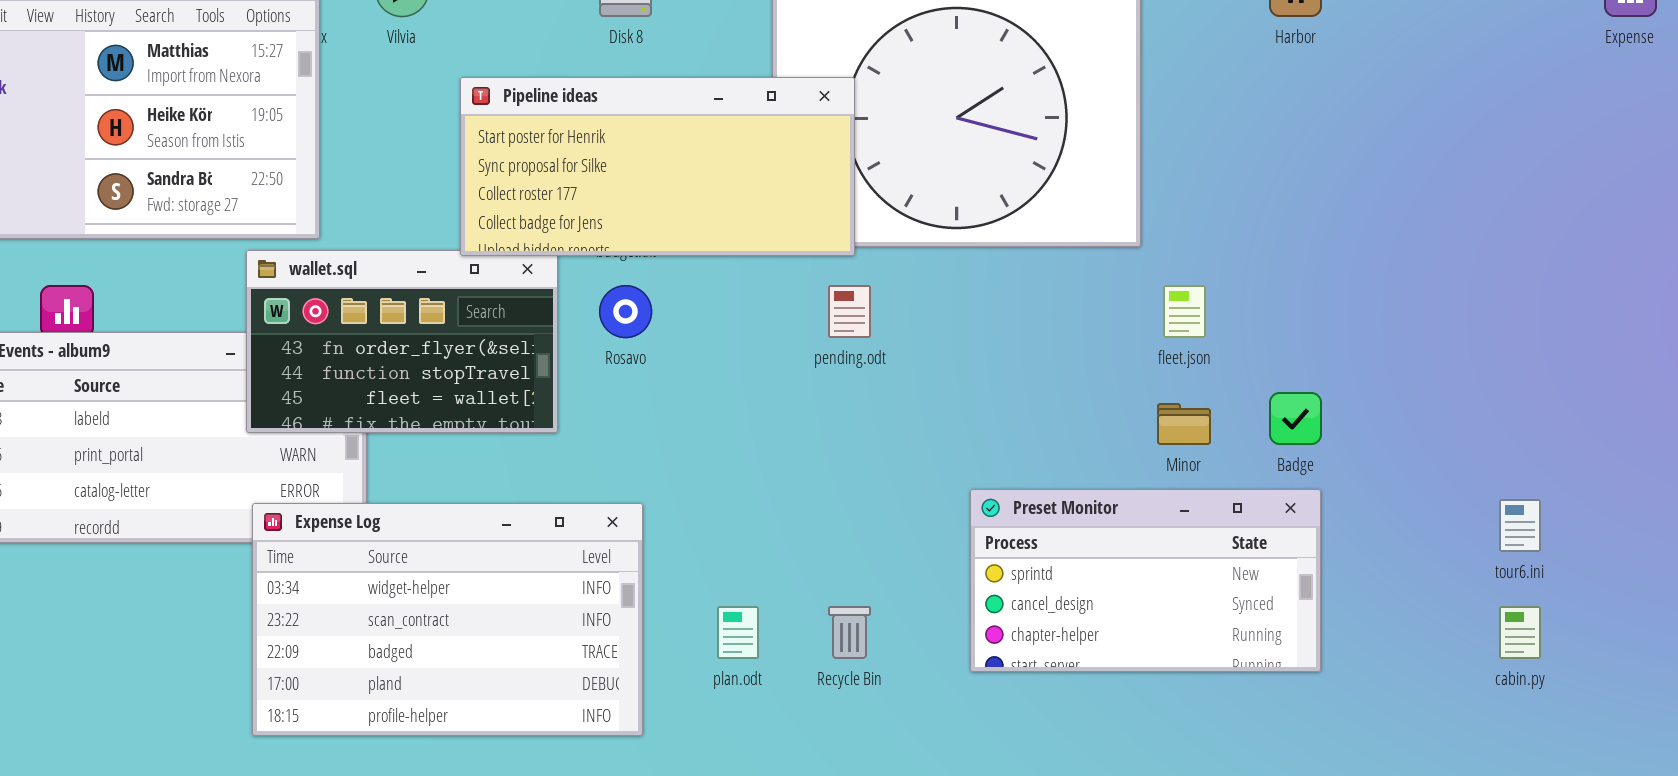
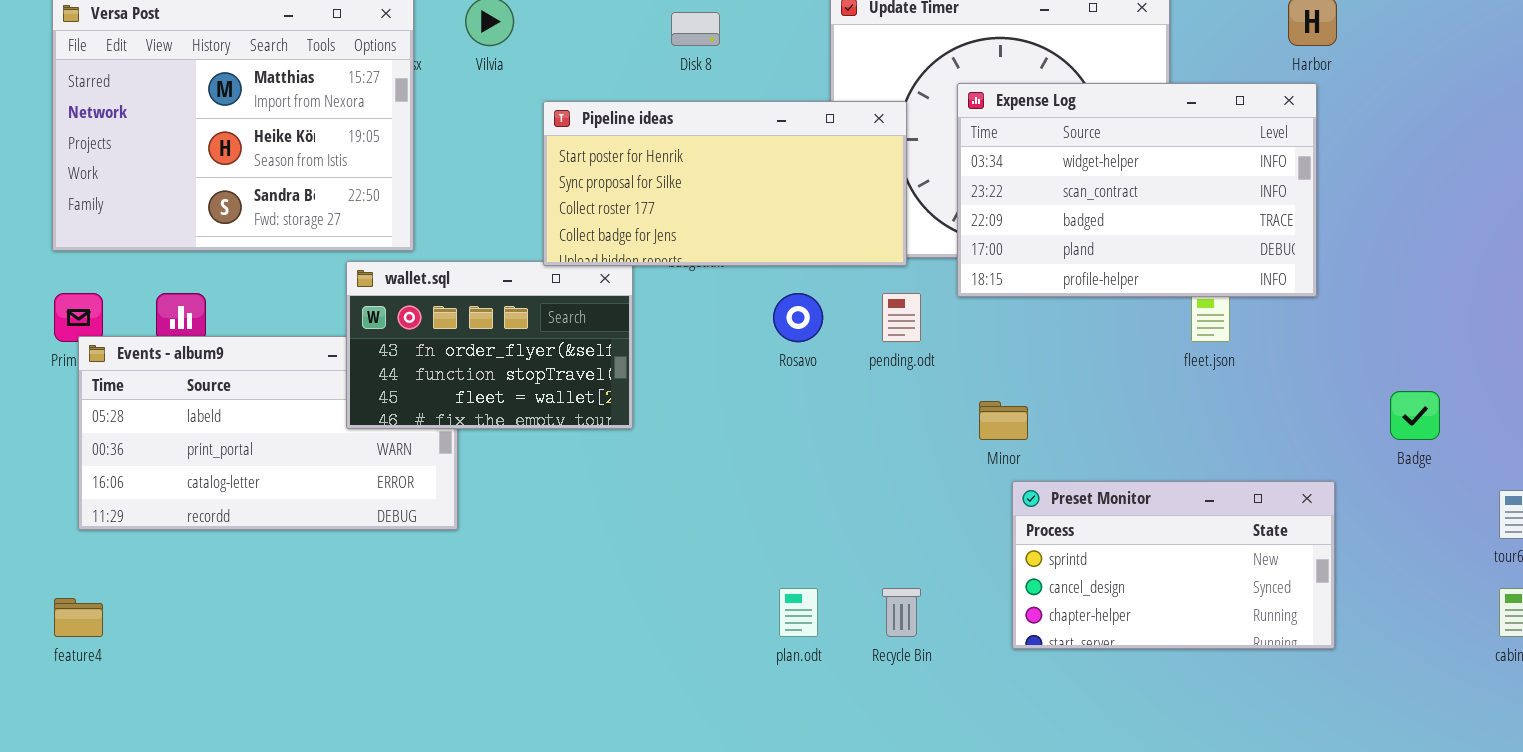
Rosavo: [599,285,652,338] -> [773,293,823,342], moved
Badge: [1269,392,1322,445] -> [1390,391,1440,440], moved
Minor: [1157,403,1211,445] -> [979,401,1028,440], moved
Expense Log: [252,503,643,736] -> [957,83,1317,297], moved

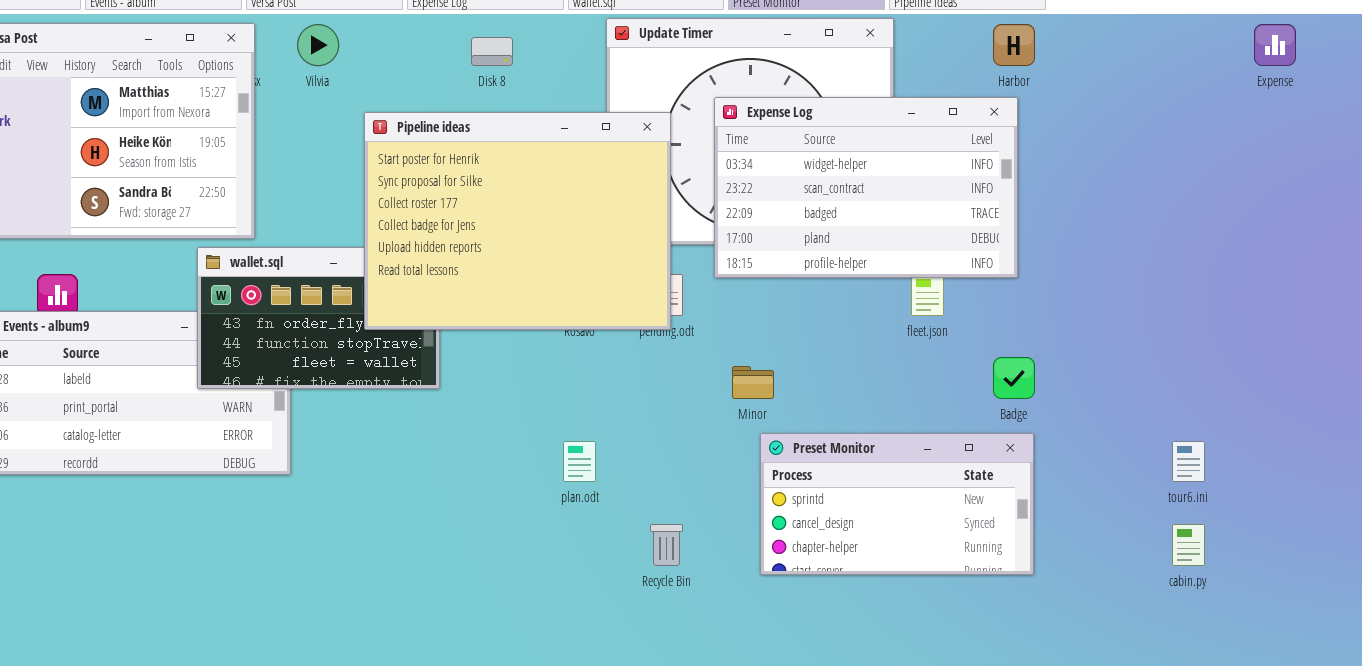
Pipeline ideas: [543,101,907,266] -> [364,112,671,330], resized
Badge: [1390,391,1440,440] -> [993,357,1035,399], moved
plan.odt: [779,588,818,637] -> [563,441,596,482], moved

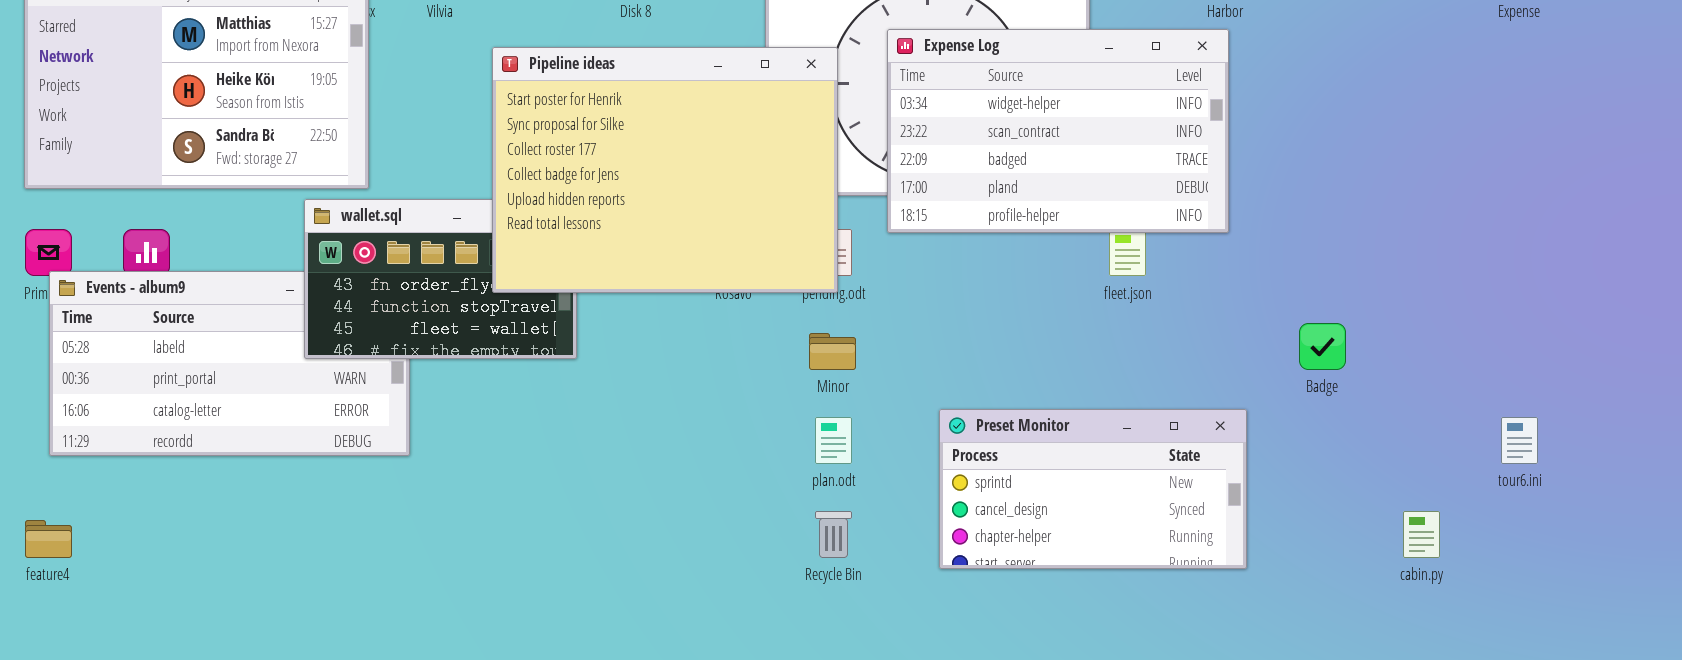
Badge: [993,357,1035,399] -> [1299,323,1346,370], moved
Minor: [732,366,774,399] -> [809,333,856,370], moved
plan.odt: [563,441,596,482] -> [815,417,852,464], moved
tour6.ini: [1172,441,1205,482] -> [1501,417,1538,464], moved

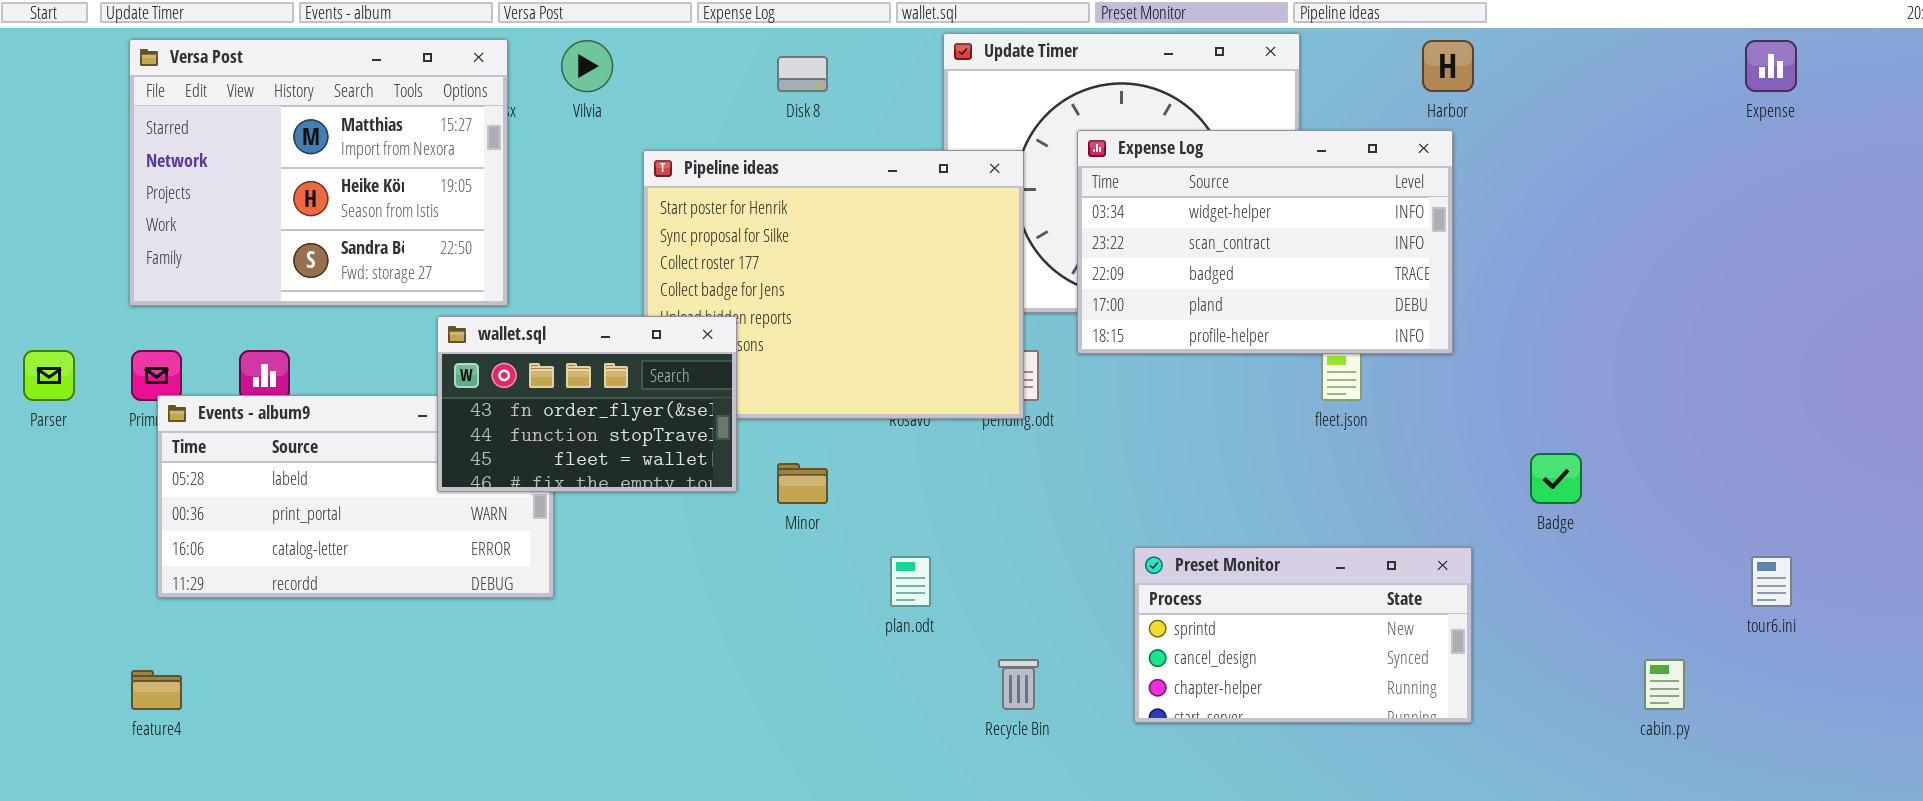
wallet.sql: [304,199,577,359] -> [437,316,737,492], raised
Minor: [809,333,856,370] -> [777,463,828,504], moved
plan.odt: [815,417,852,464] -> [890,556,931,607], moved

